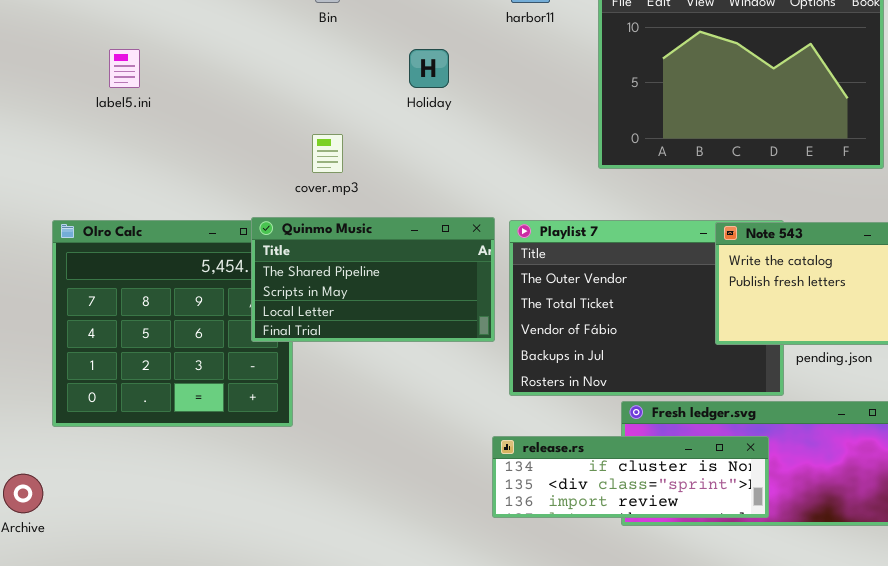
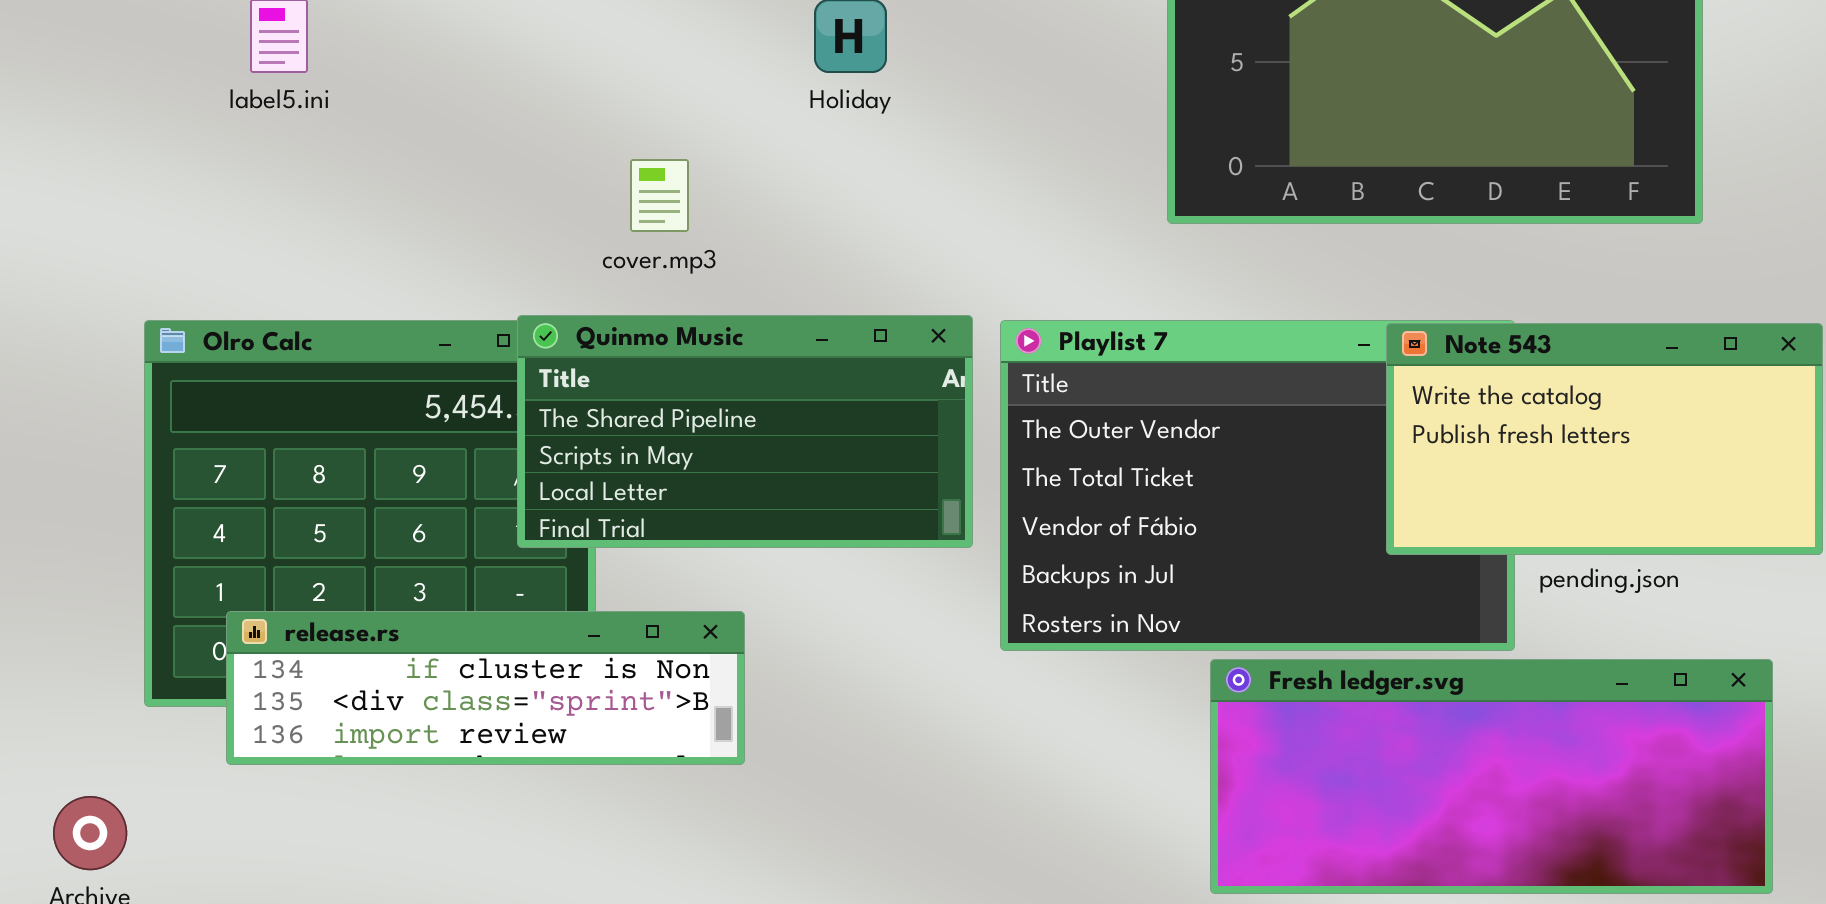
release.rs: [492,436,769,518] -> [226,611,745,765], moved

